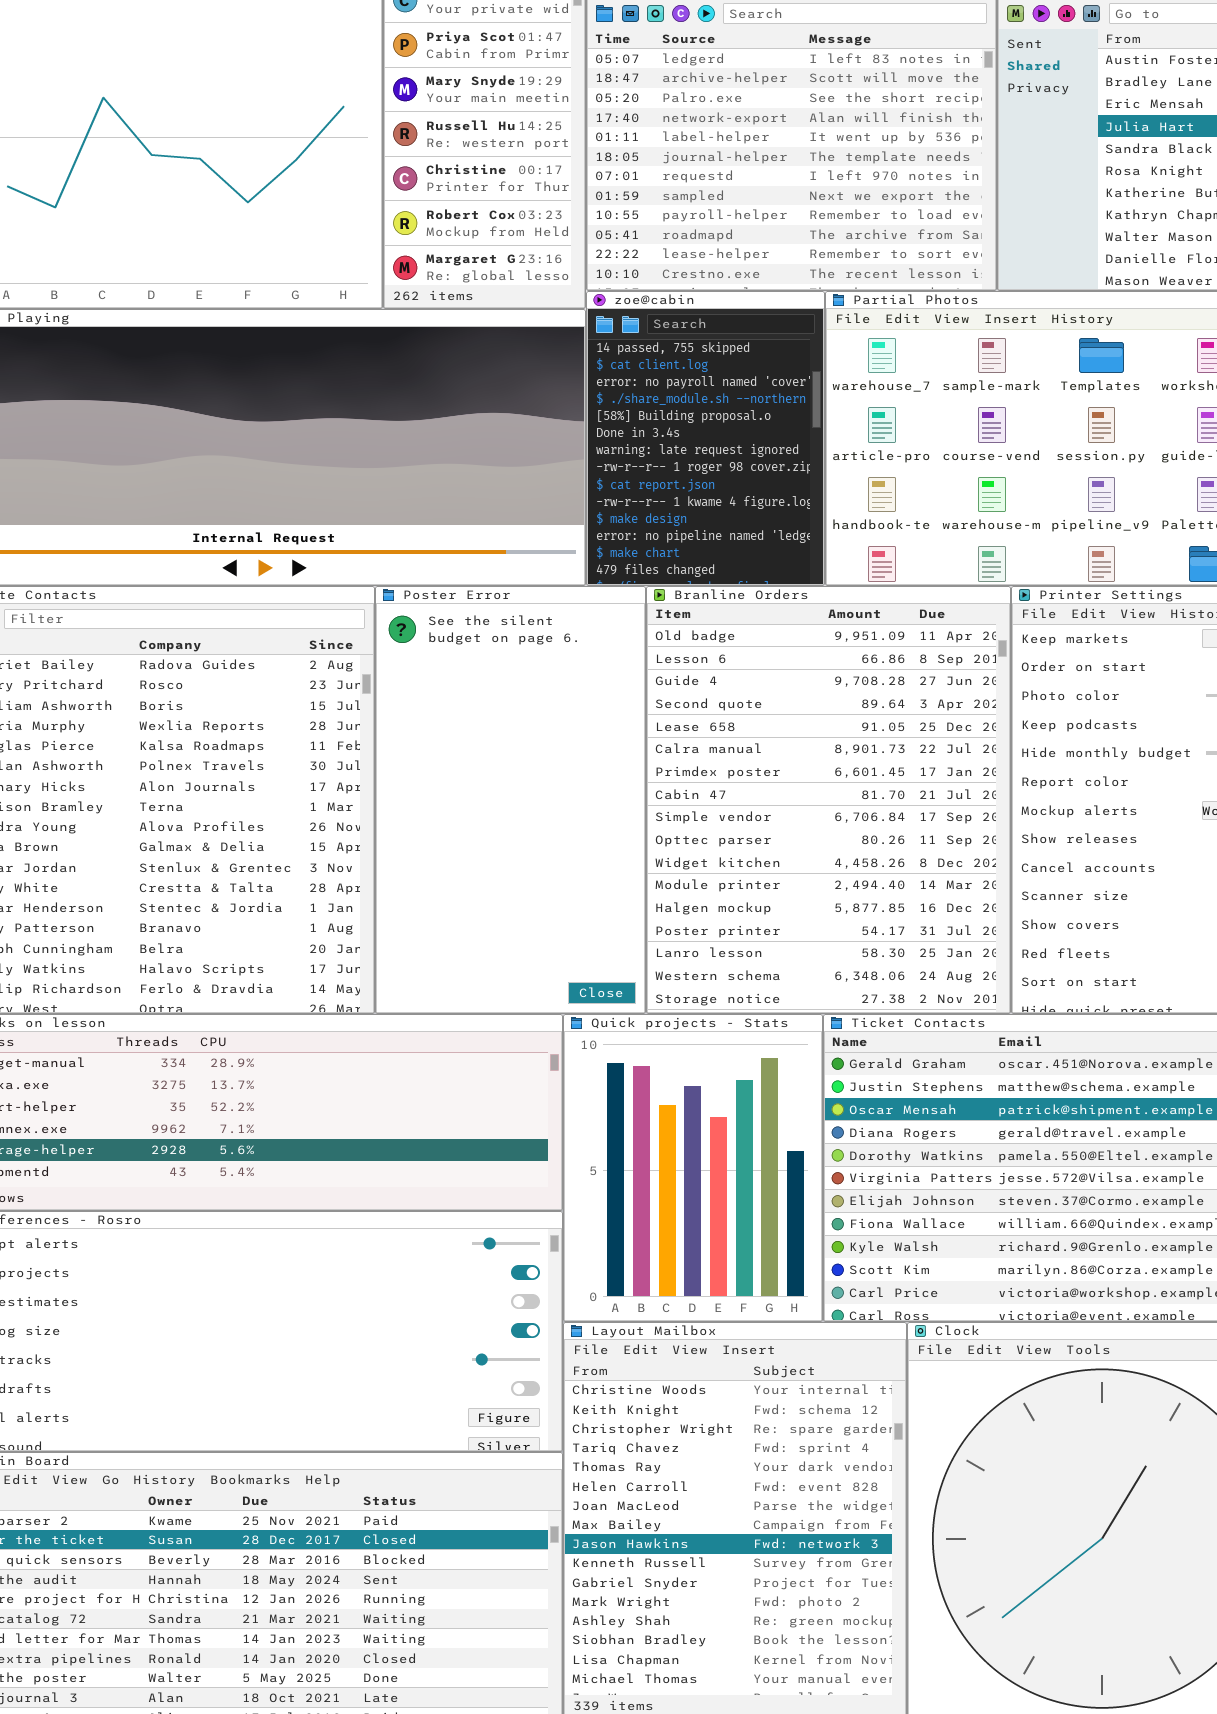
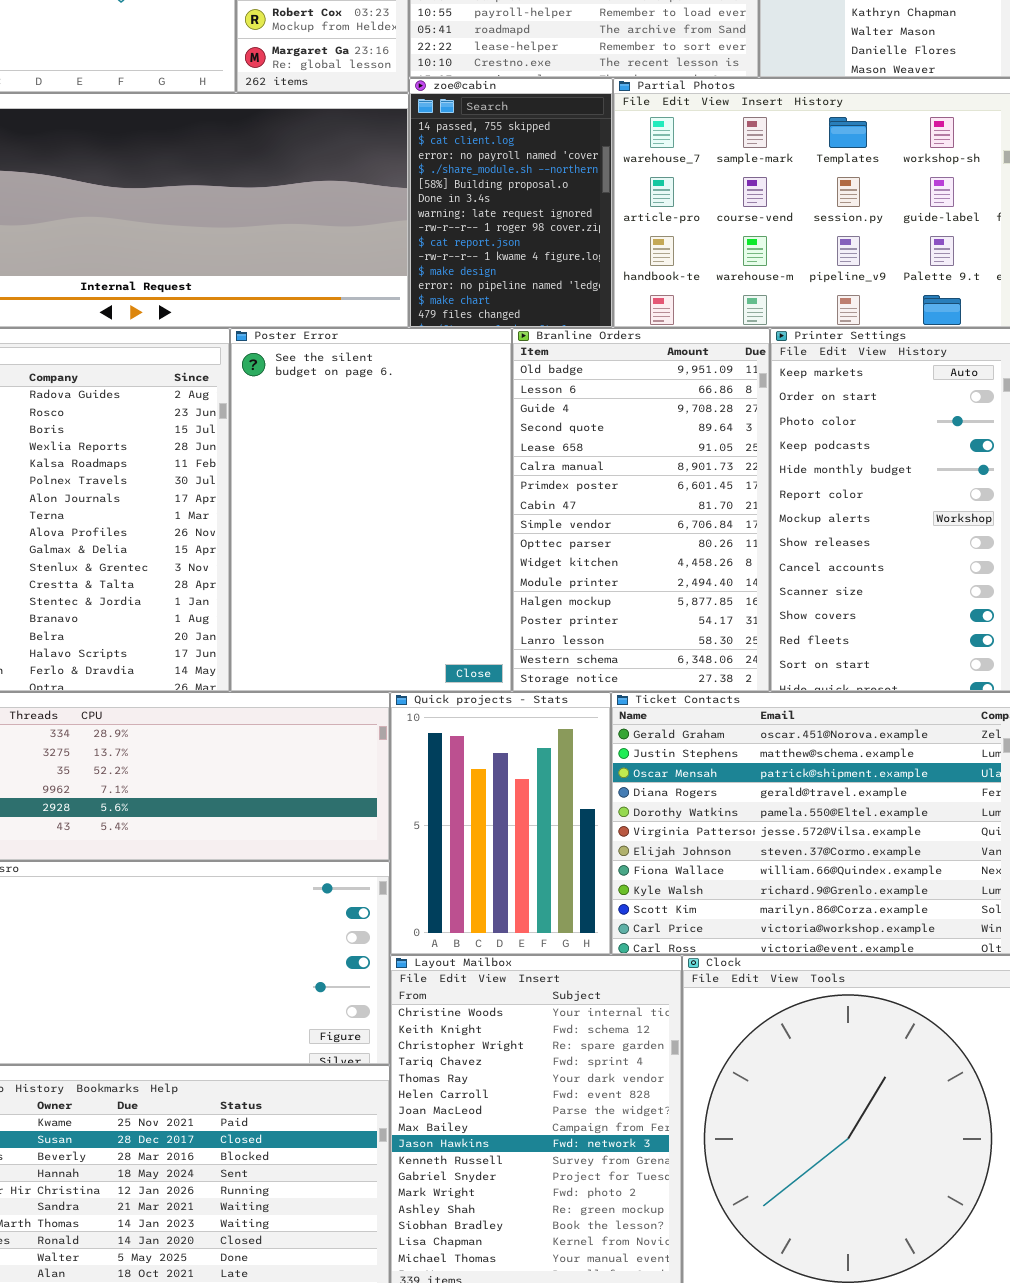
Poster Error: [375,586,646,1014] -> [230,328,512,692], resized
Branline Orders: [646,586,1011,1014] -> [512,328,770,692], resized

